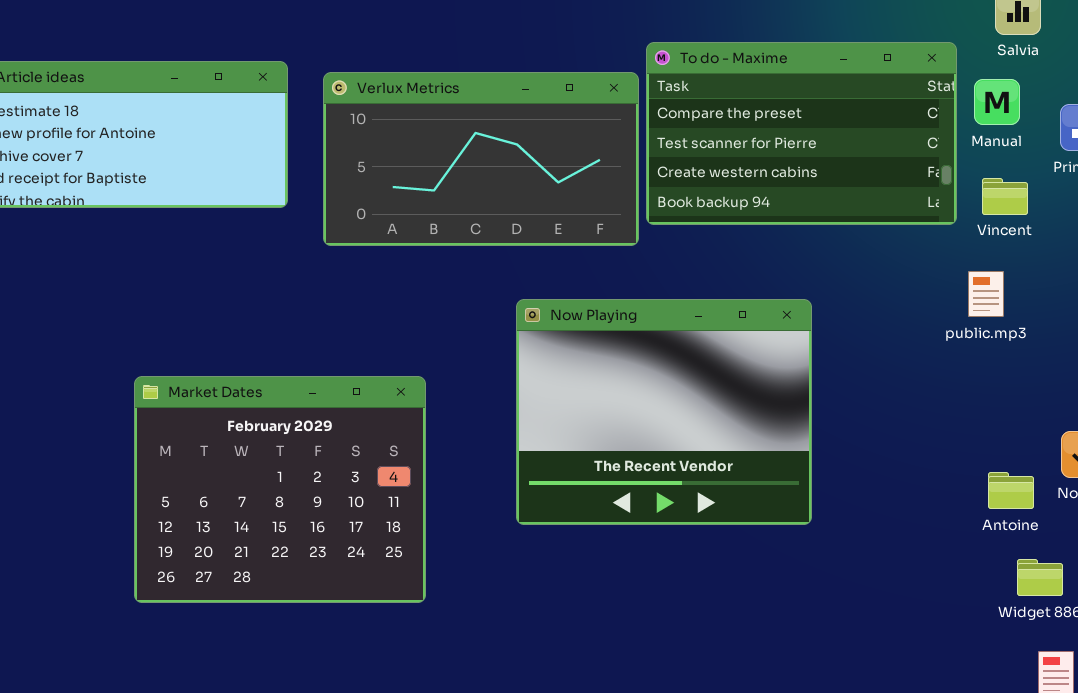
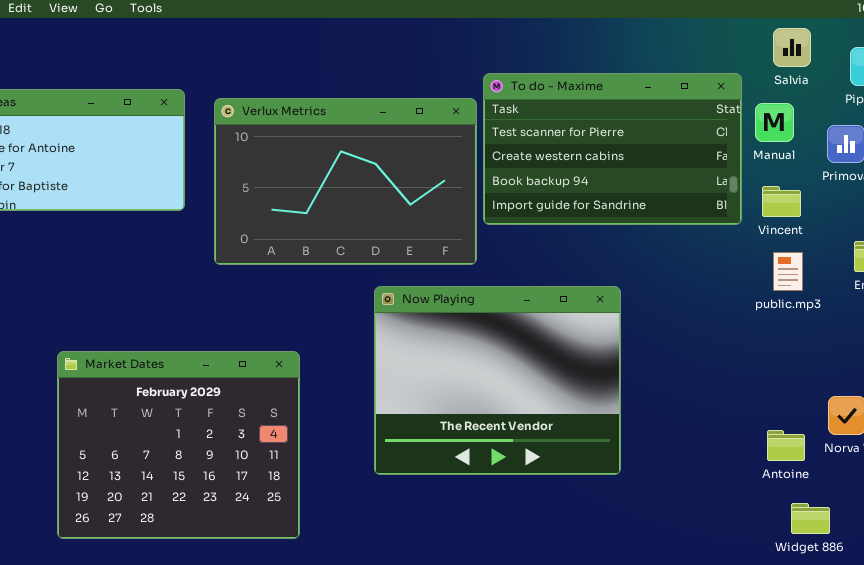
To do - Maxime: [646,42,957,225] -> [483,73,742,225], scrolled down 1 row
Verlux Metrics: [323,72,639,246] -> [214,98,477,265], resized
public.mp3: [968,271,1004,317] -> [773,252,803,291], moved

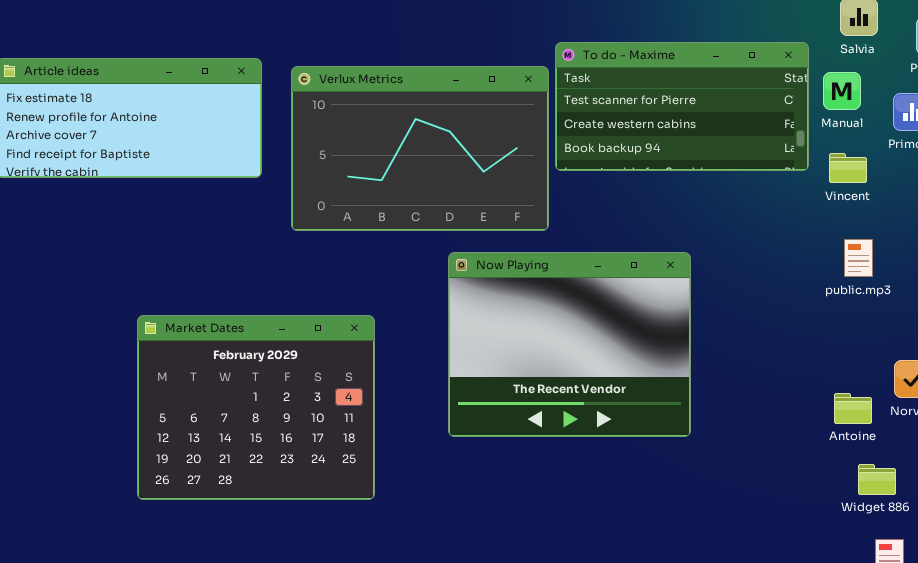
To do - Maxime: [483,73,742,225] -> [555,42,809,171], resized
public.mp3: [773,252,803,291] -> [844,239,873,277], moved

